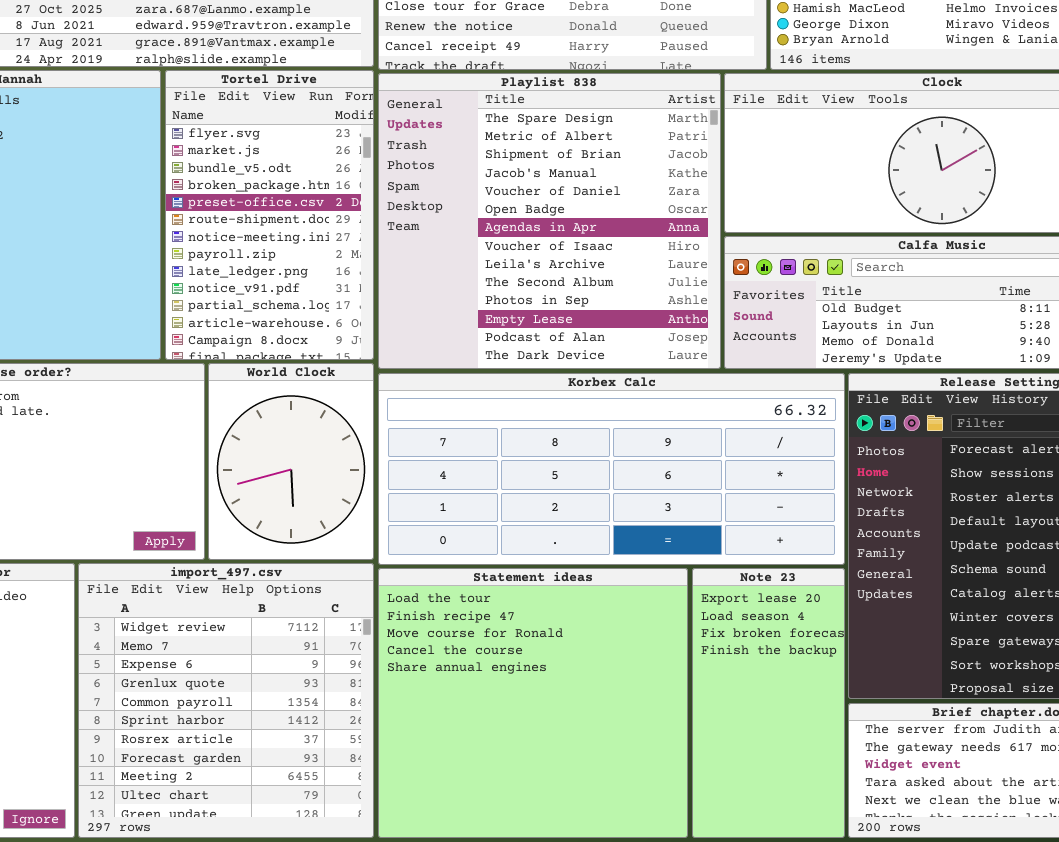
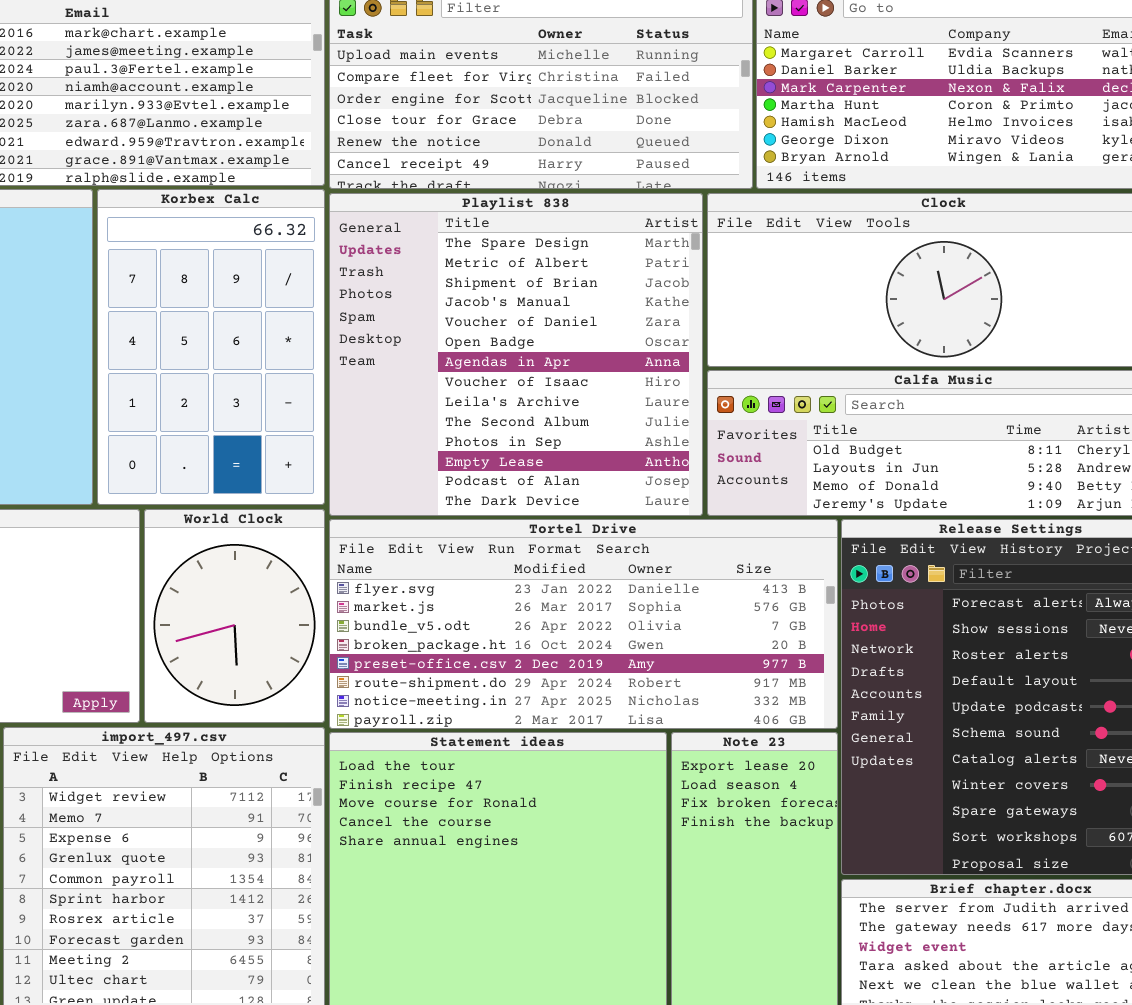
Tortel Drive: [165,70,374,360] -> [329,519,838,729], moved, resized
Korbex Calc: [378,373,845,565] -> [97,189,325,505], moved, resized

